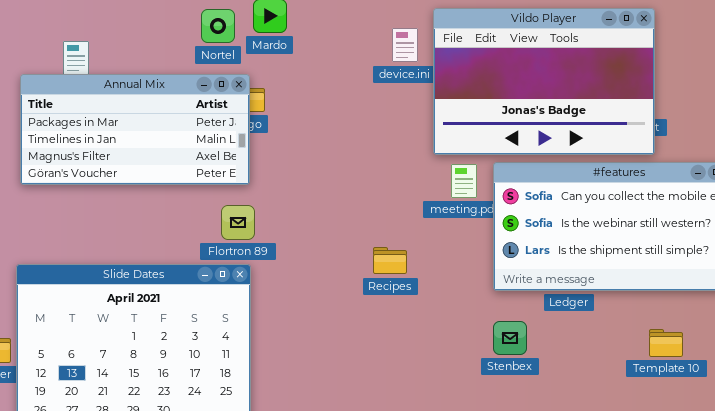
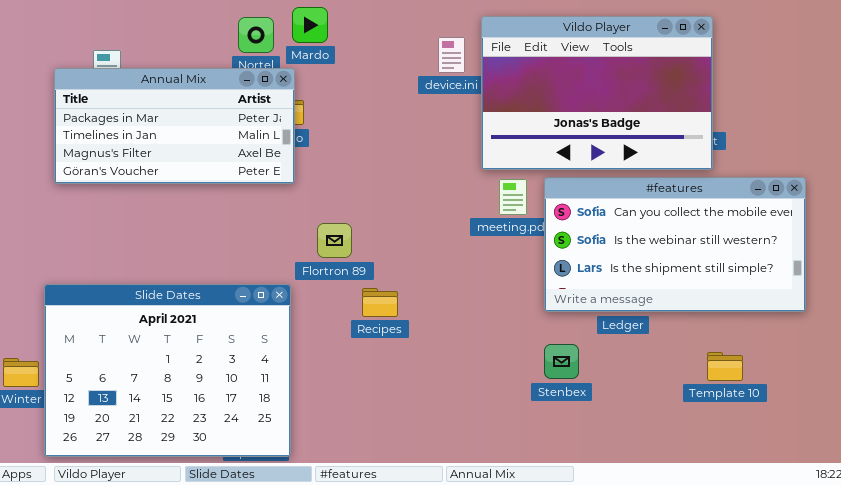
Annual Mix: [20,74,250,185] -> [54,68,295,184], moved
Flortron 89: [221,205,255,240] -> [317,223,352,258], moved
Recipes: [373,247,407,274] -> [362,288,398,317], moved

